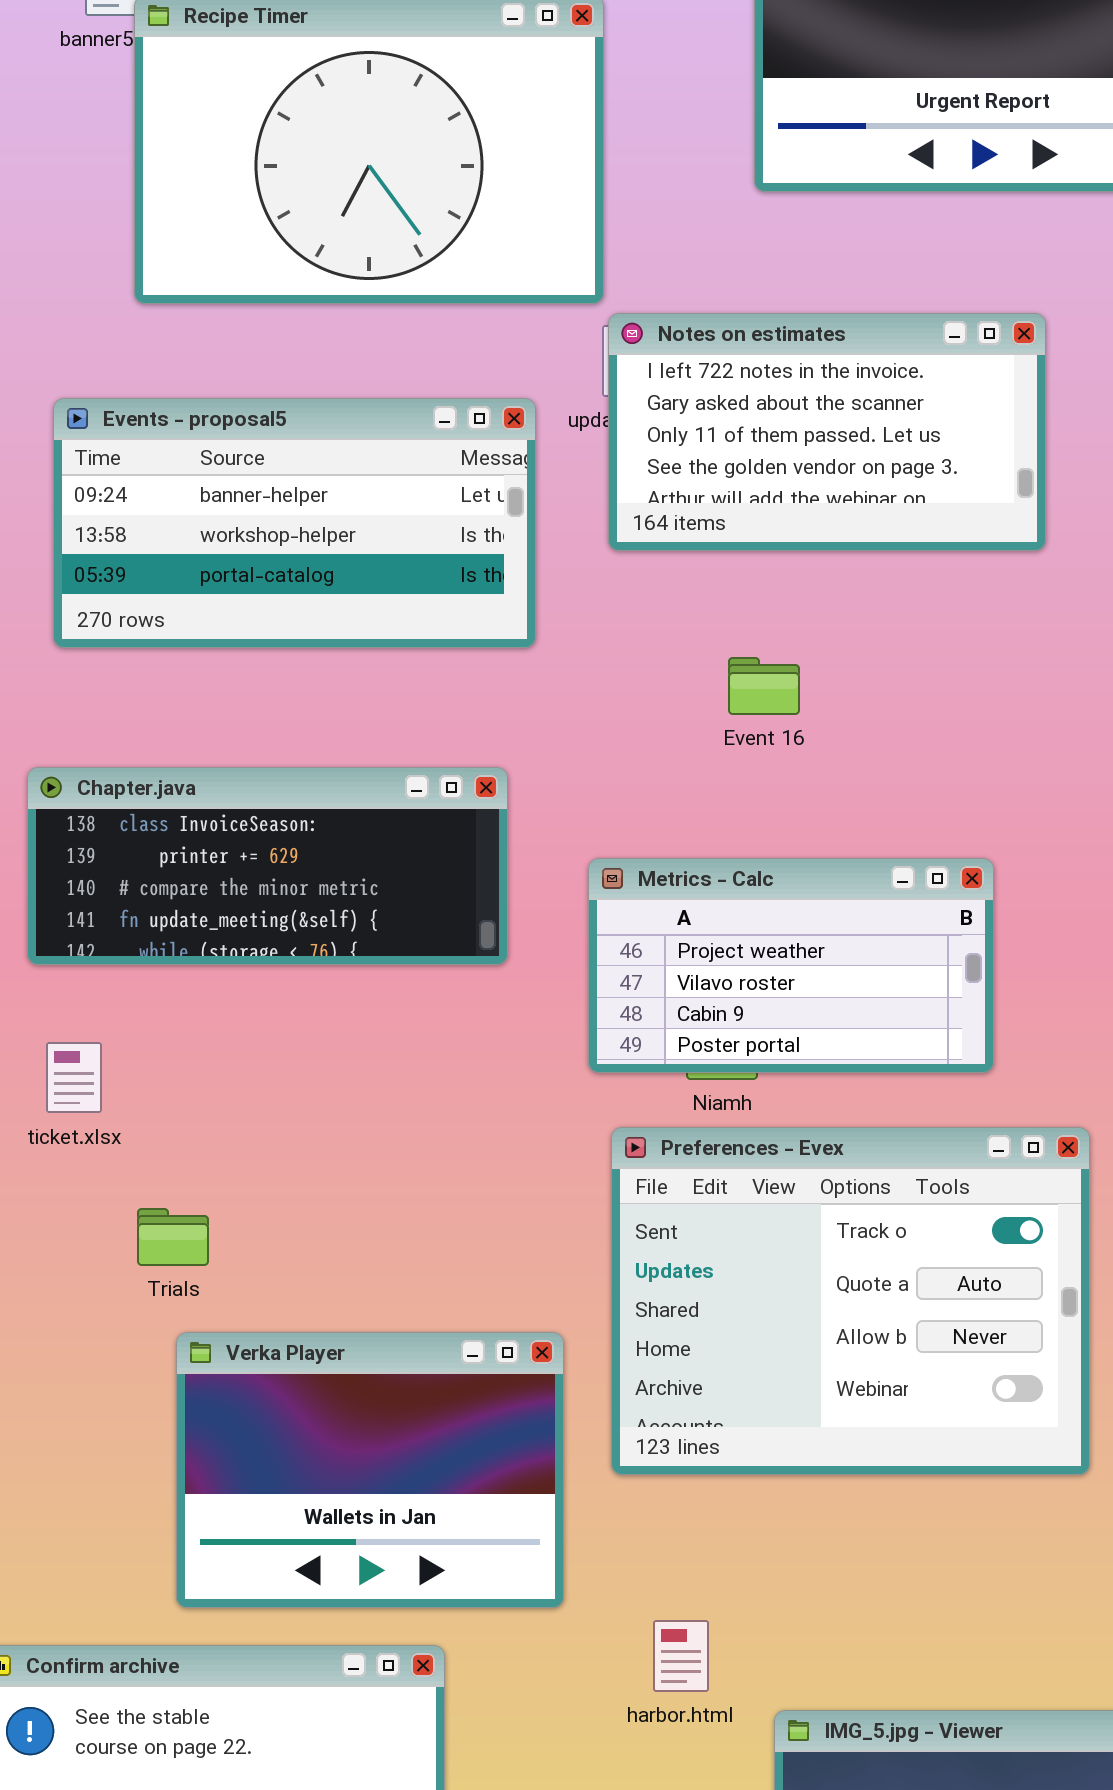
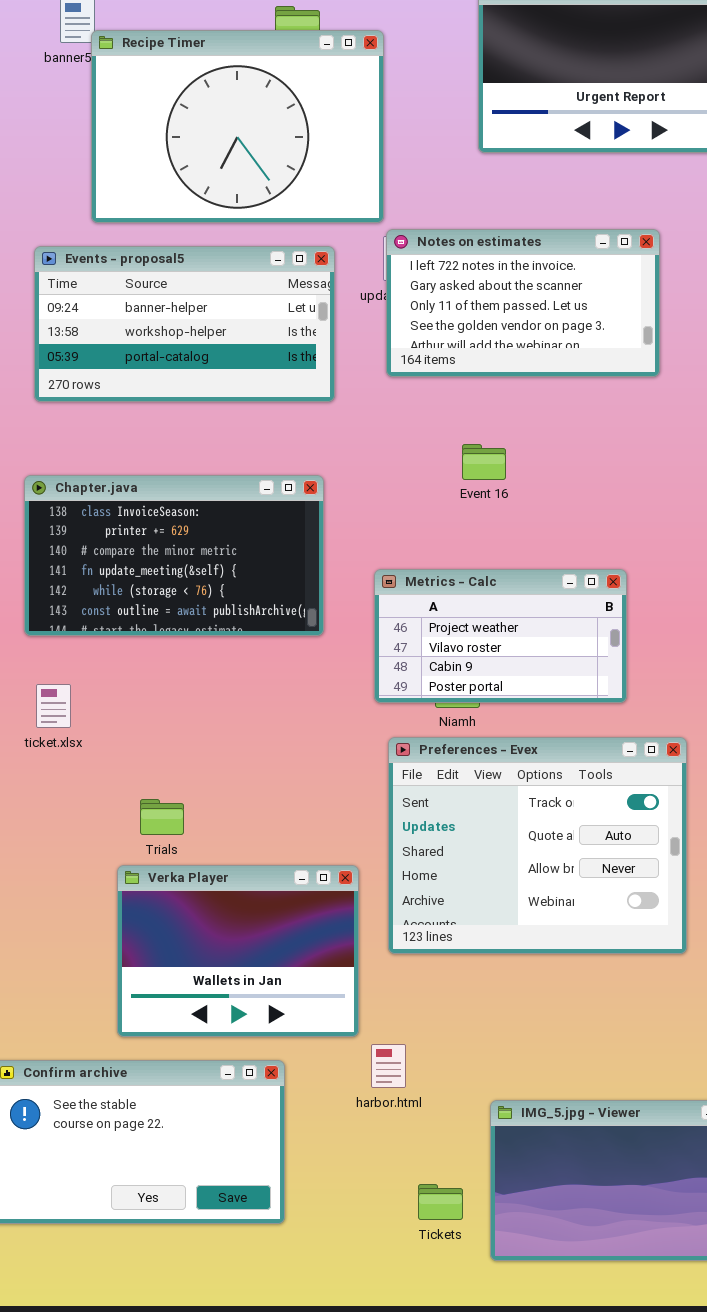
Events - proposal5: [53,398,536,648] -> [34,246,335,402], moved
Chapter.java: [27,767,508,965] -> [24,475,324,636], resized
Trials: [137,1208,209,1266] -> [140,799,184,835], moved
harbor.html: [653,1620,709,1692] -> [371,1044,406,1088], moved

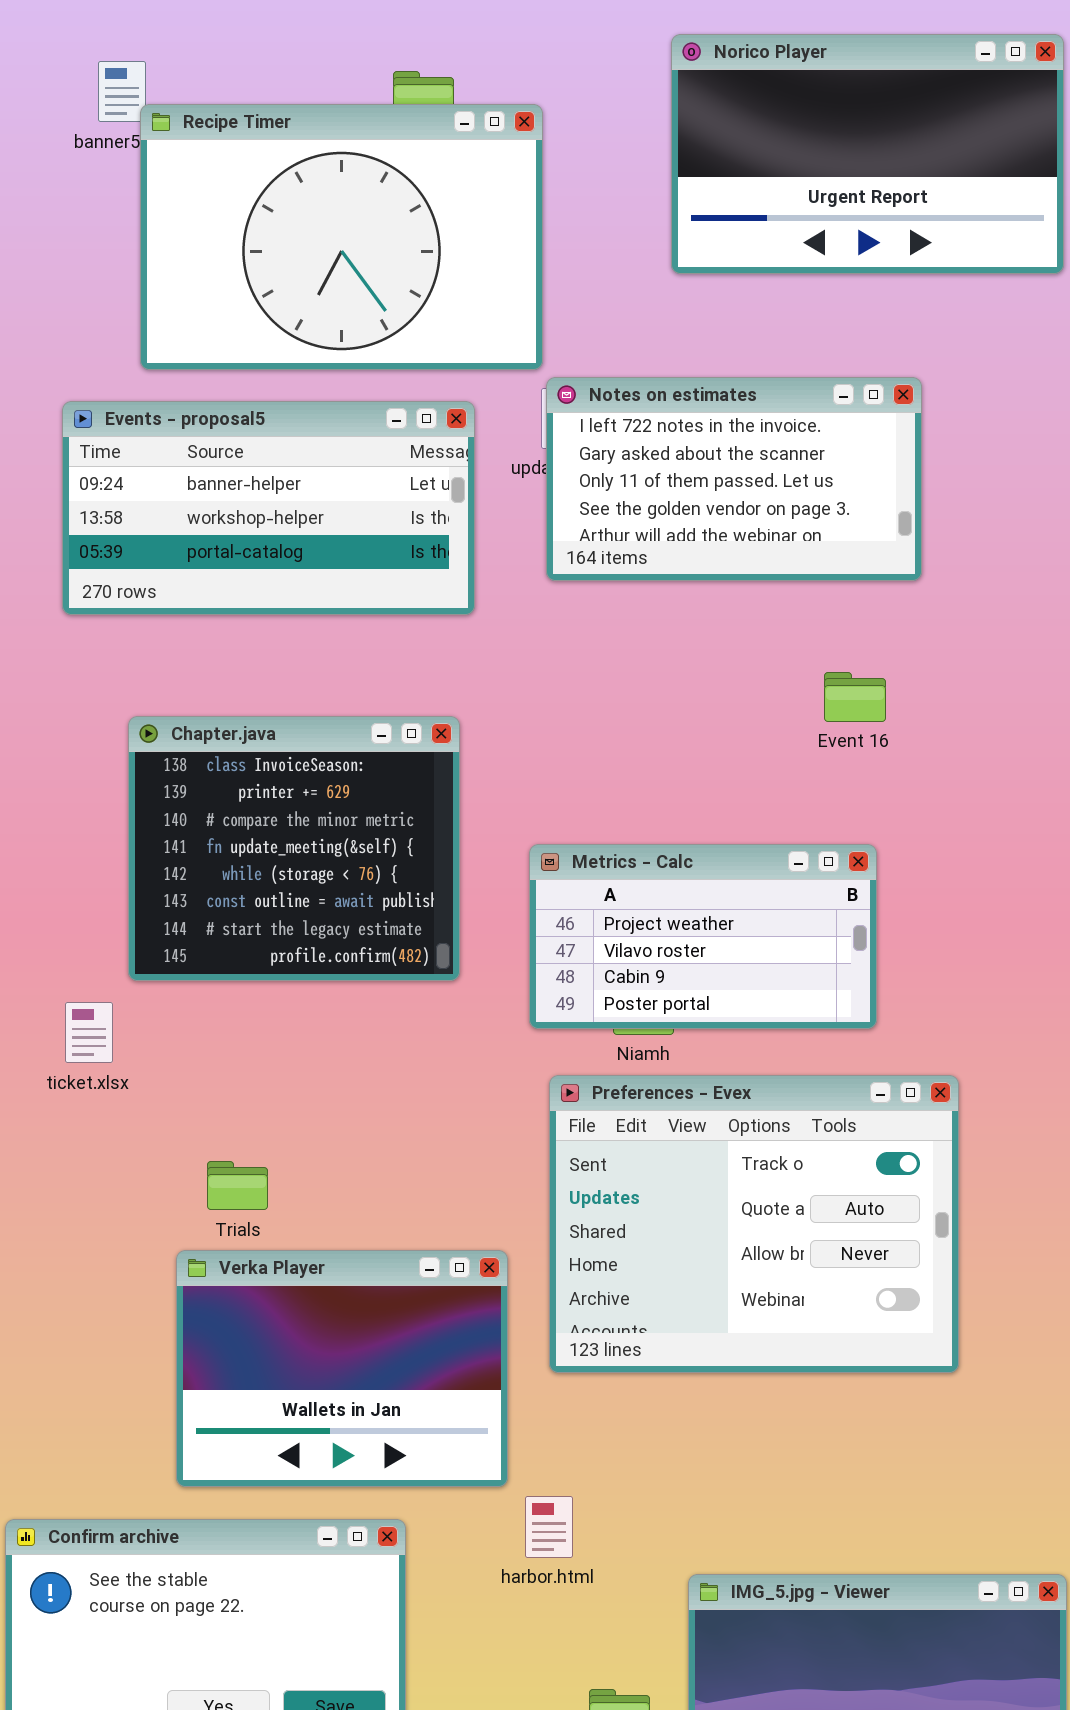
Event 16: [462,444,506,480] -> [824,672,886,722], moved
Chapter.java: [24,475,324,636] -> [128,716,460,981], resized

